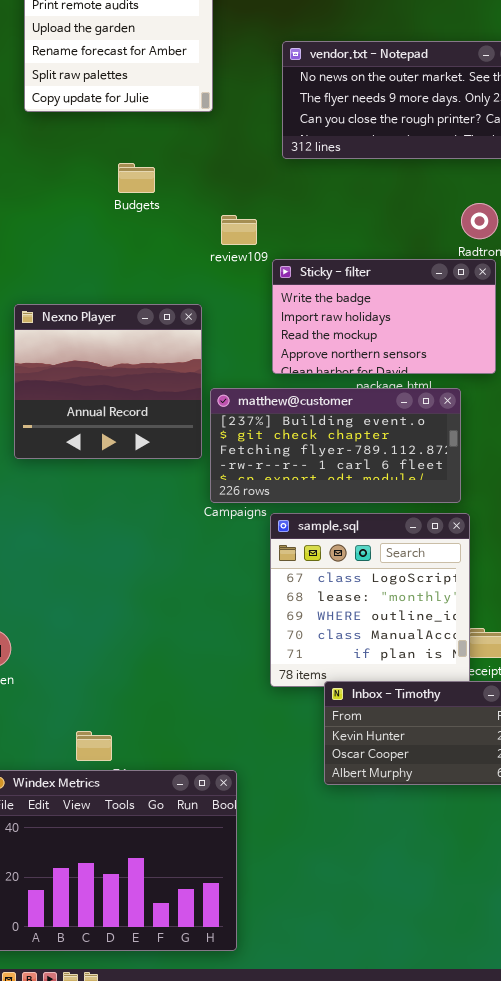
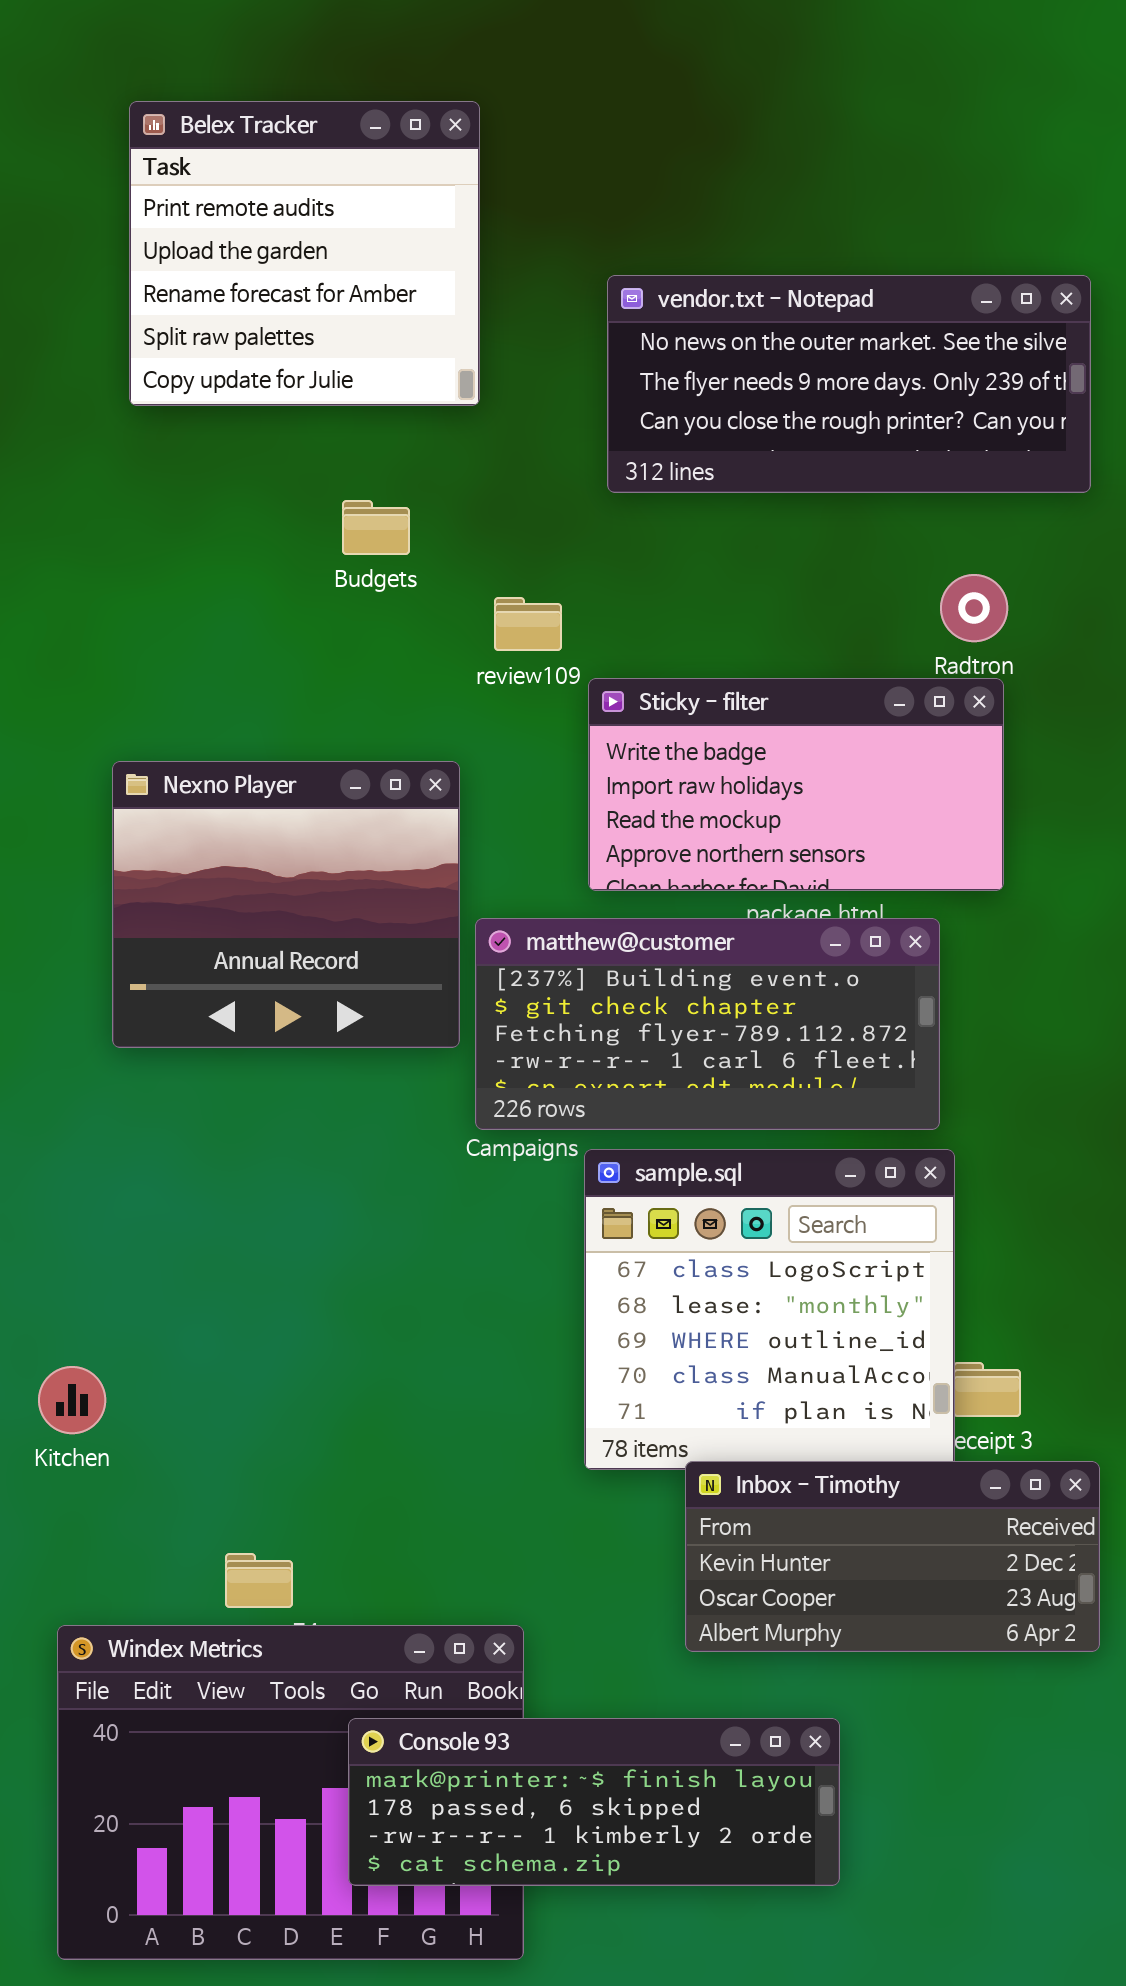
Budgets: [118,163,155,193] -> [342,500,410,555], moved
Console 93: none -> [348,1718,840,1886], opened

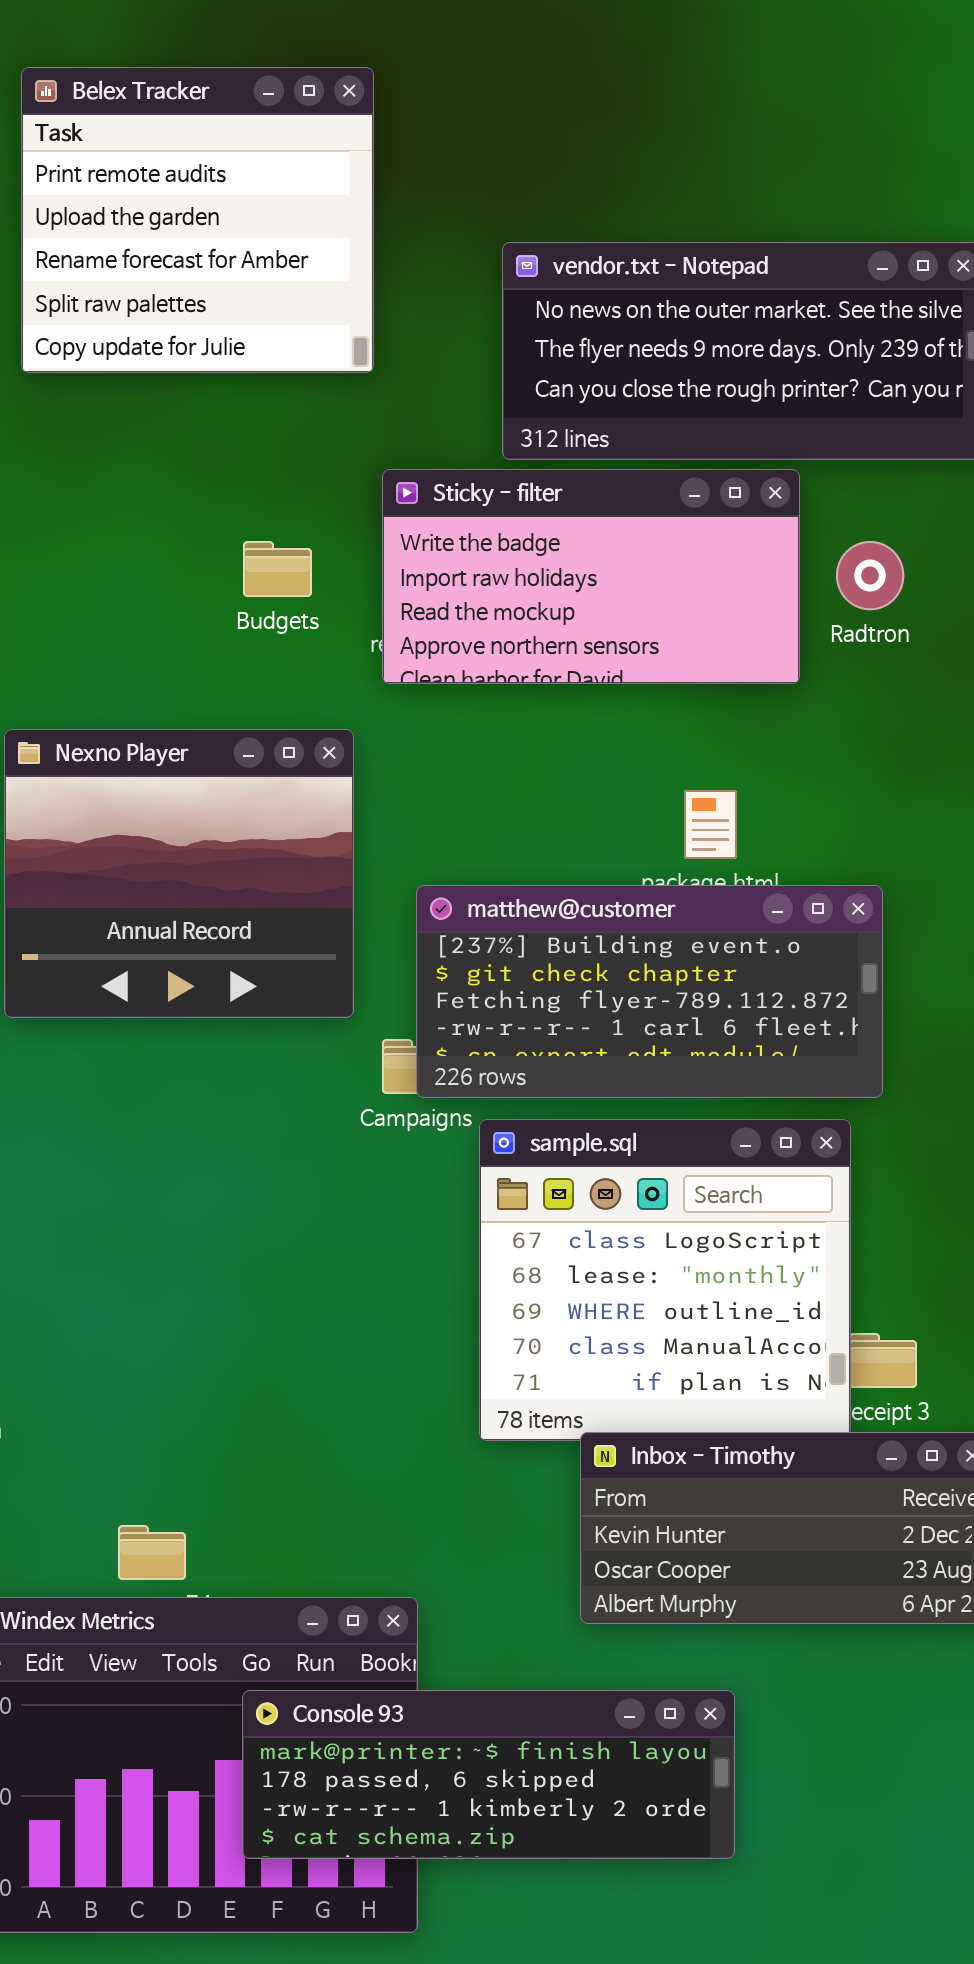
Budgets: [342,500,410,555] -> [243,541,312,597], moved
Sticky - filter: [588,678,1004,891] -> [382,469,800,684], moved
matthew@customer: [475,918,940,1130] -> [416,885,883,1098], moved

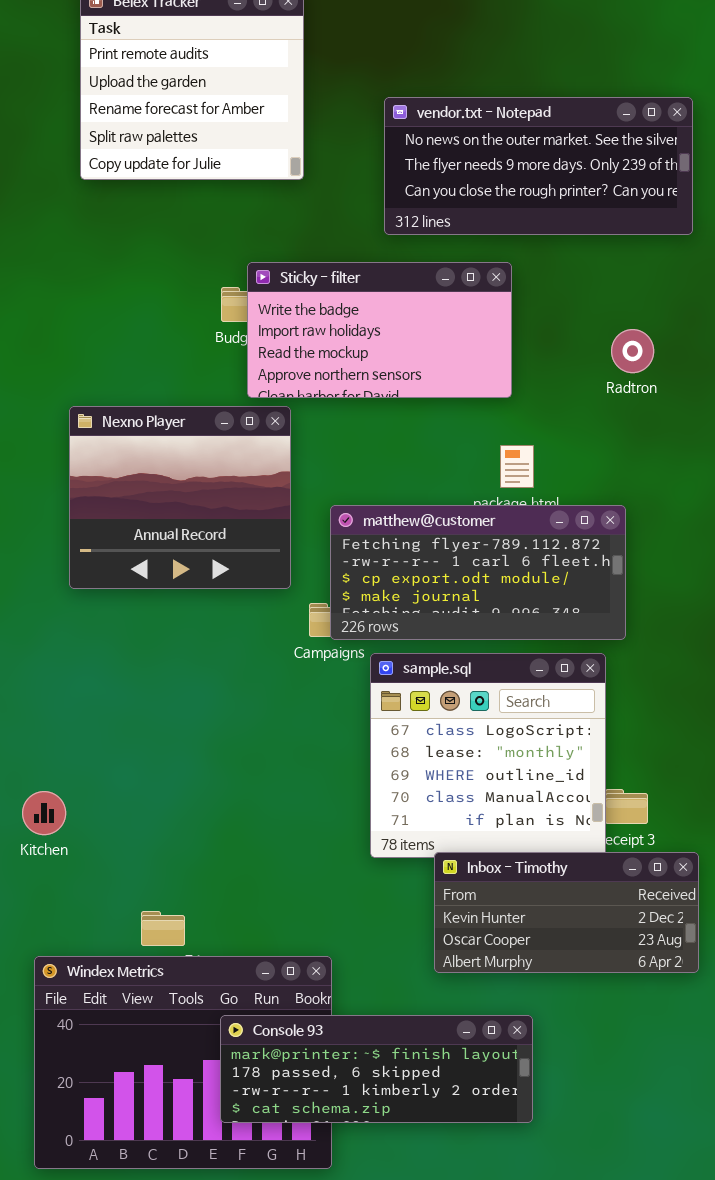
Sticky - filter: [382,469,800,684] -> [247,262,512,398], moved
Radtron: [836,541,904,610] -> [611,329,654,373], moved
matthew@customer: [416,885,883,1098] -> [330,505,626,640], scrolled down 2 rows

